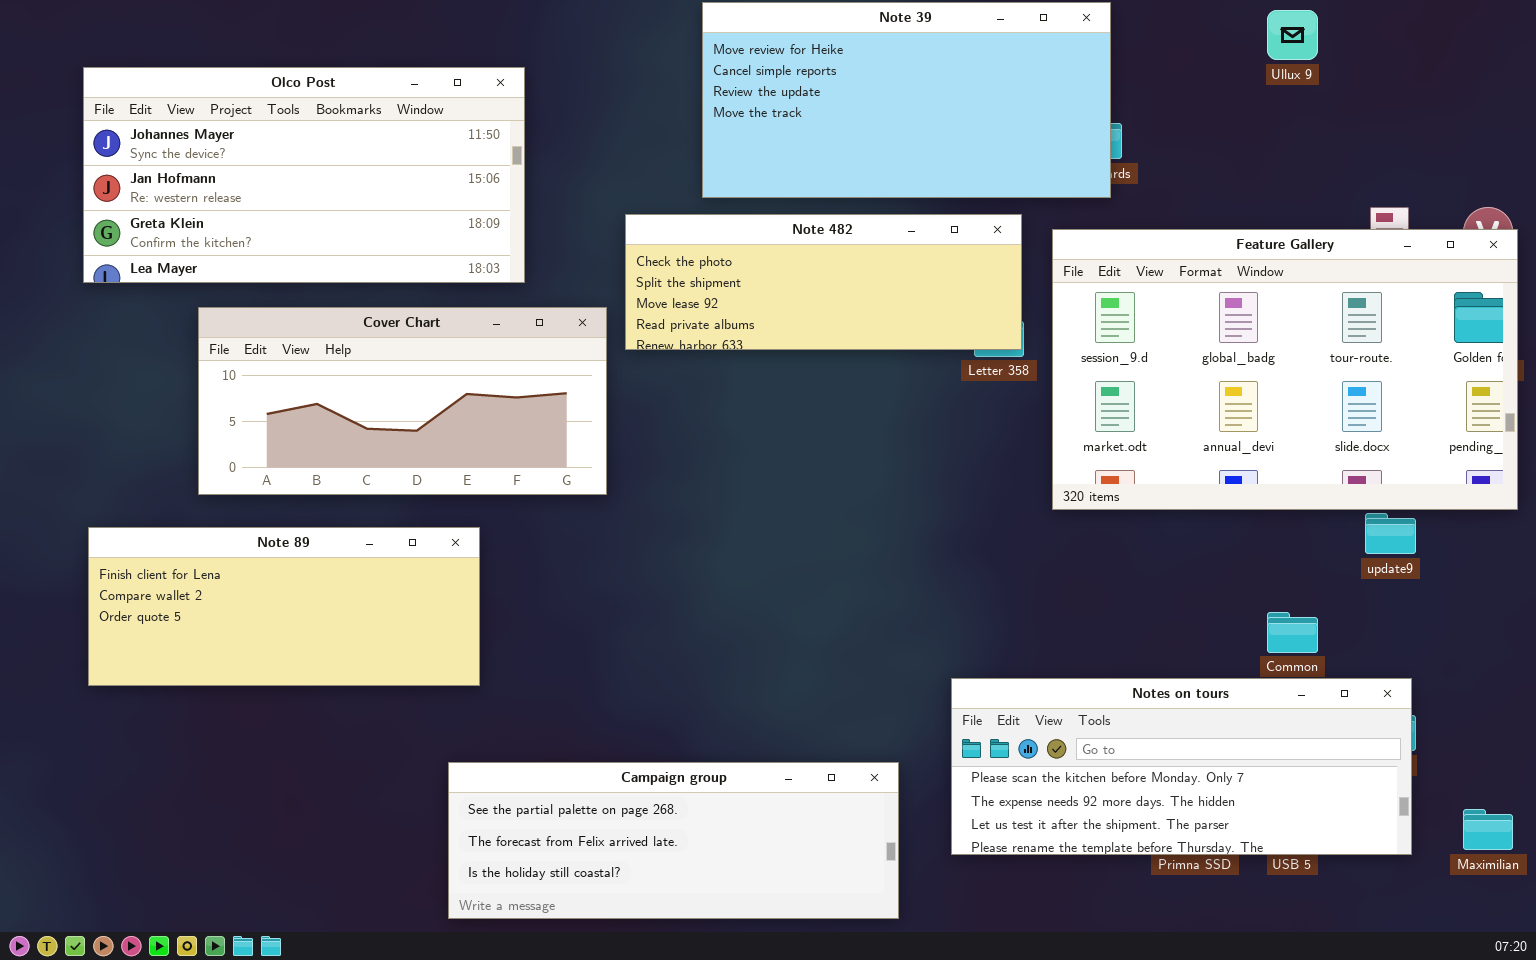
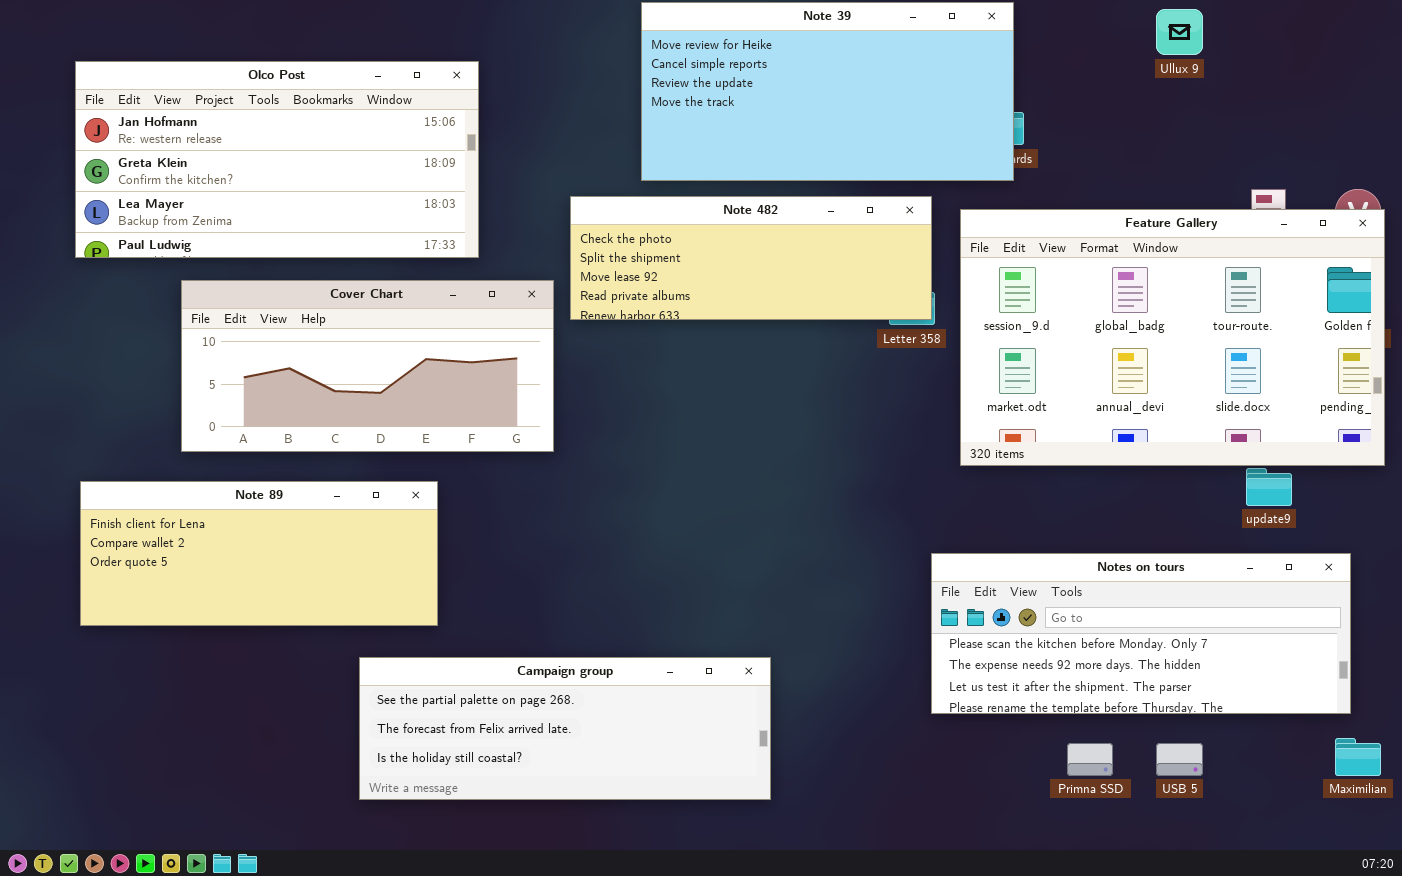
Olco Post: [83,67,525,283] -> [75,61,479,258], scrolled down 1 row
Notes on tours: [951,678,1412,855] -> [931,553,1351,714], moved
Campaign group: [448,762,899,919] -> [359,657,771,800], moved

